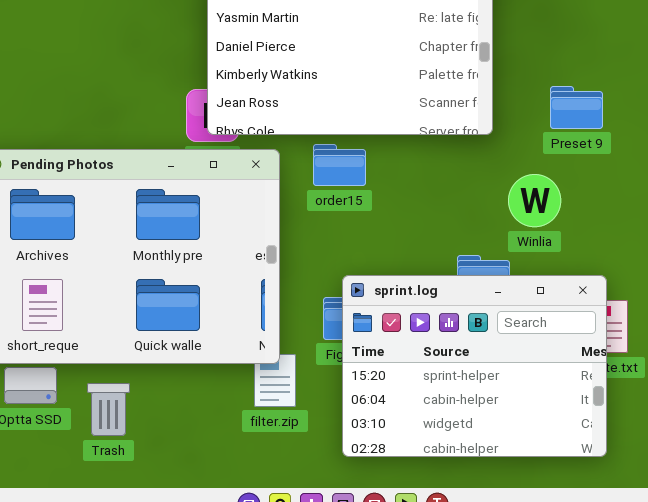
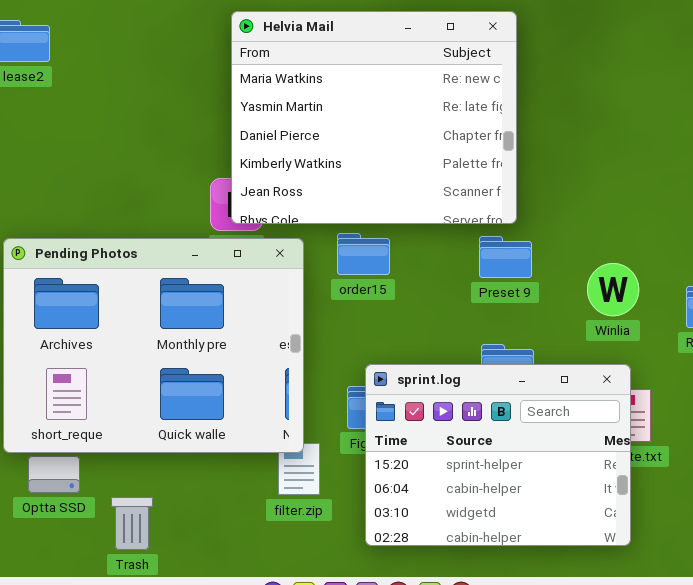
Preset 9: [550,86,603,129] -> [479,236,532,278], moved
Winlia: [508,174,561,227] -> [587,263,639,316], moved
Trash: [87,383,130,436] -> [111,497,153,550], moved

